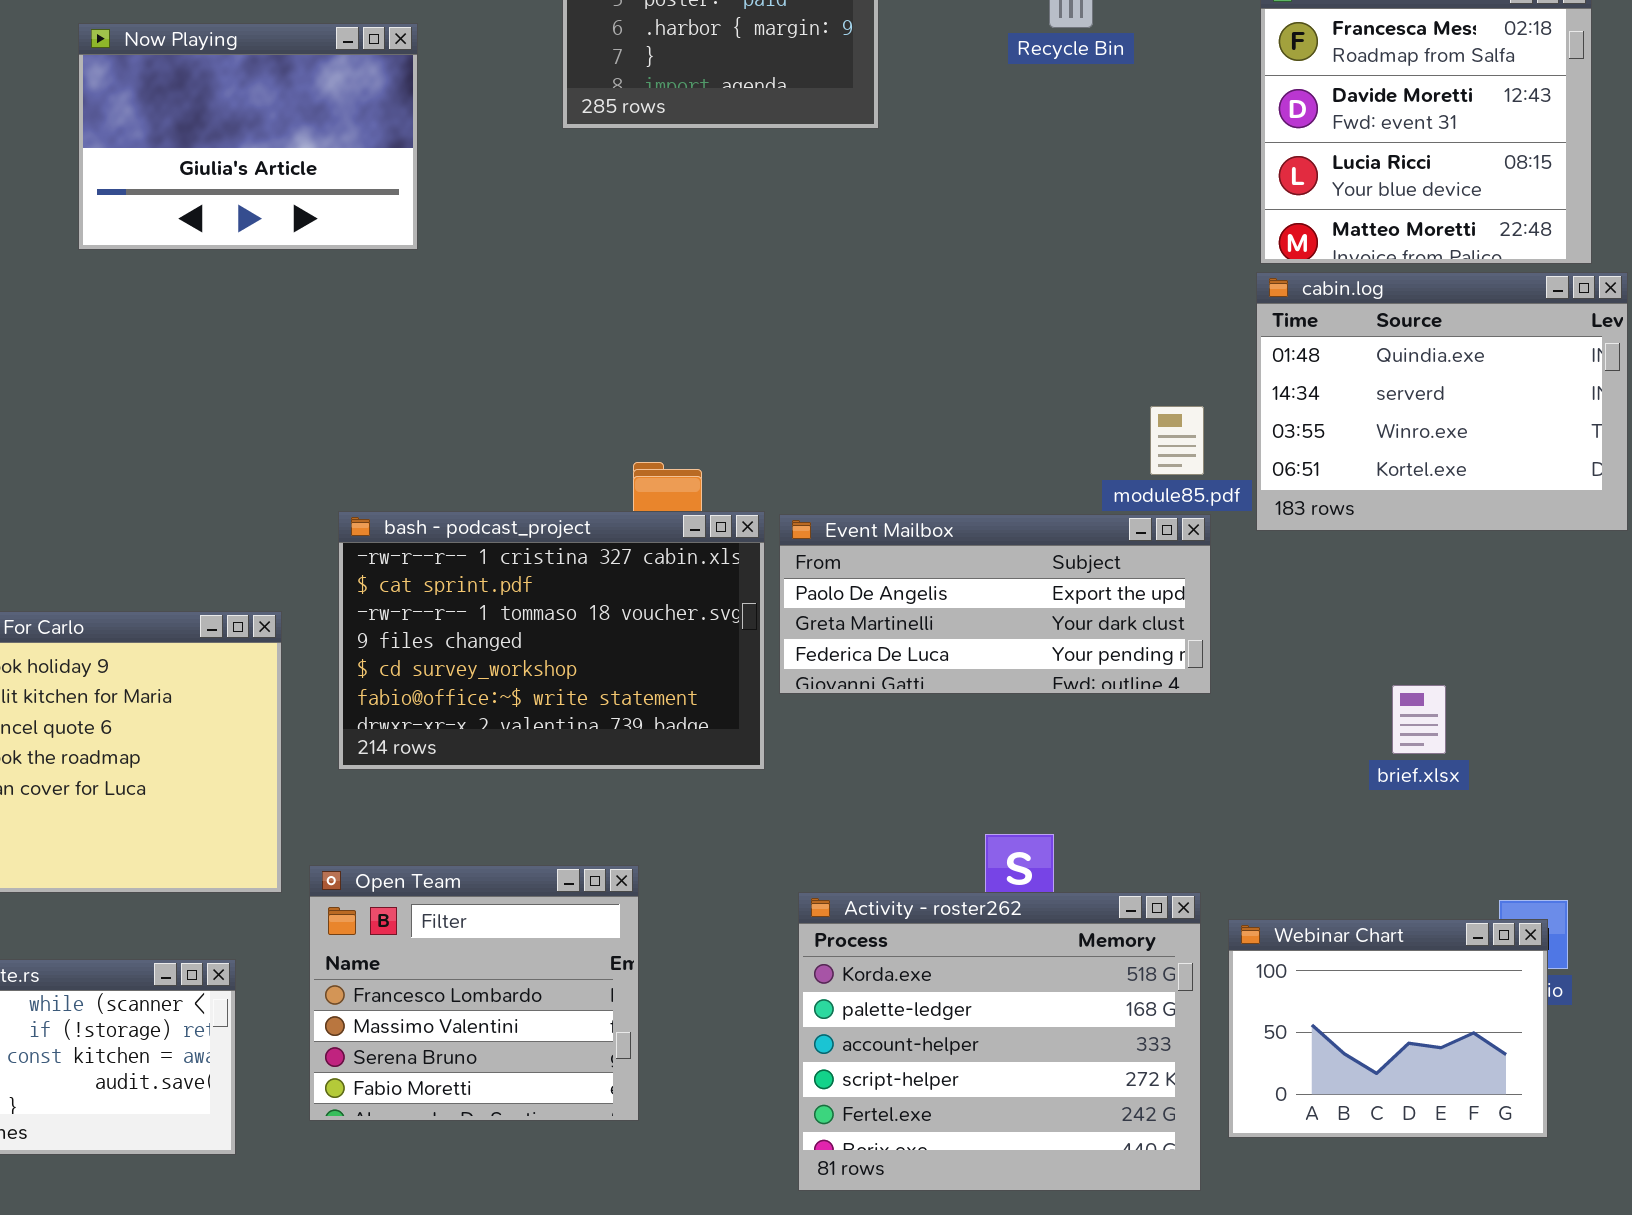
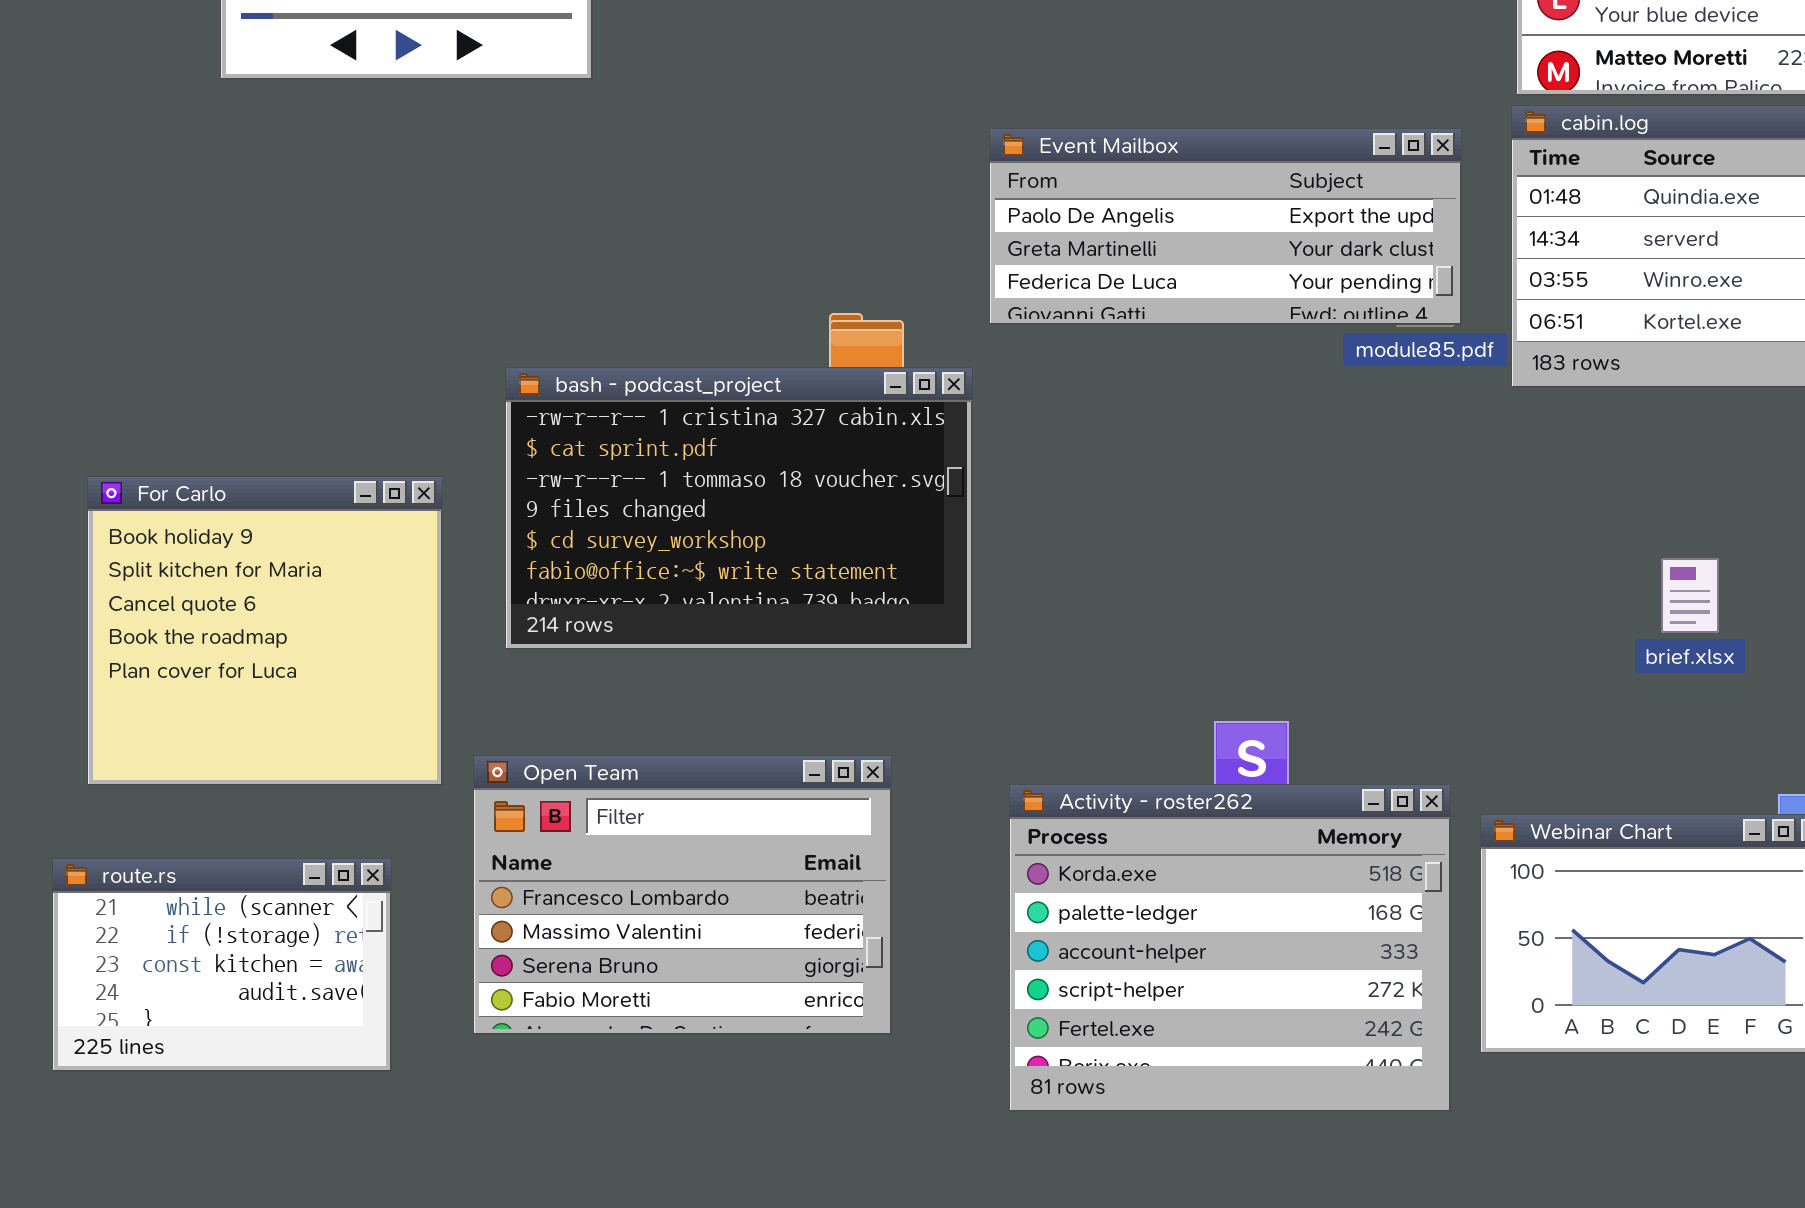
Event Mailbox: [779,514,1211,694] -> [989,128,1462,325], moved
Open Team: [309,865,639,1121] -> [473,755,892,1035], resized

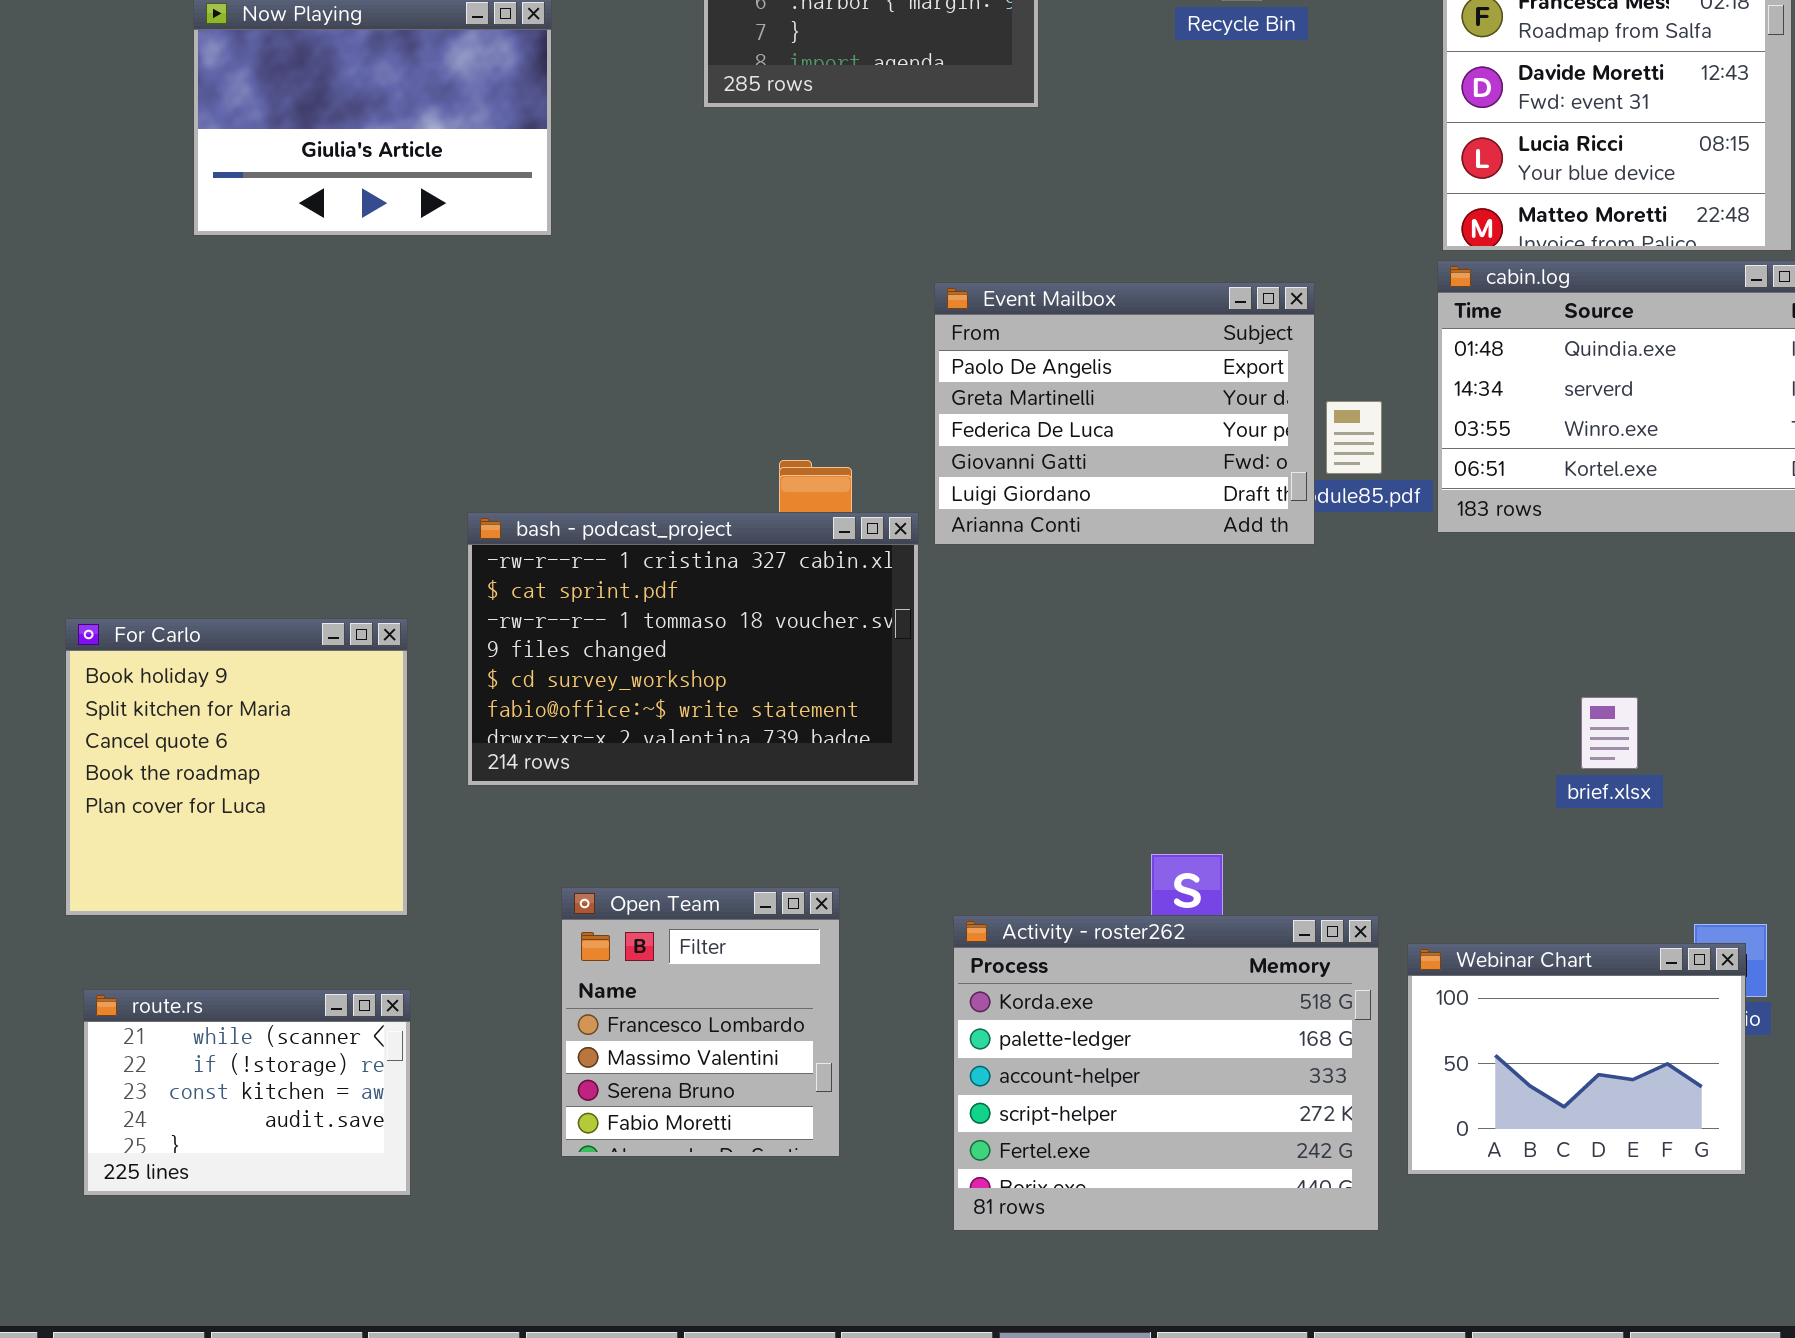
Event Mailbox: [989,128,1462,325] -> [934,282,1315,545], resized
Open Team: [473,755,892,1035] -> [561,887,840,1157], resized
route.rs: [52,858,392,1072] -> [83,989,411,1196], moved

